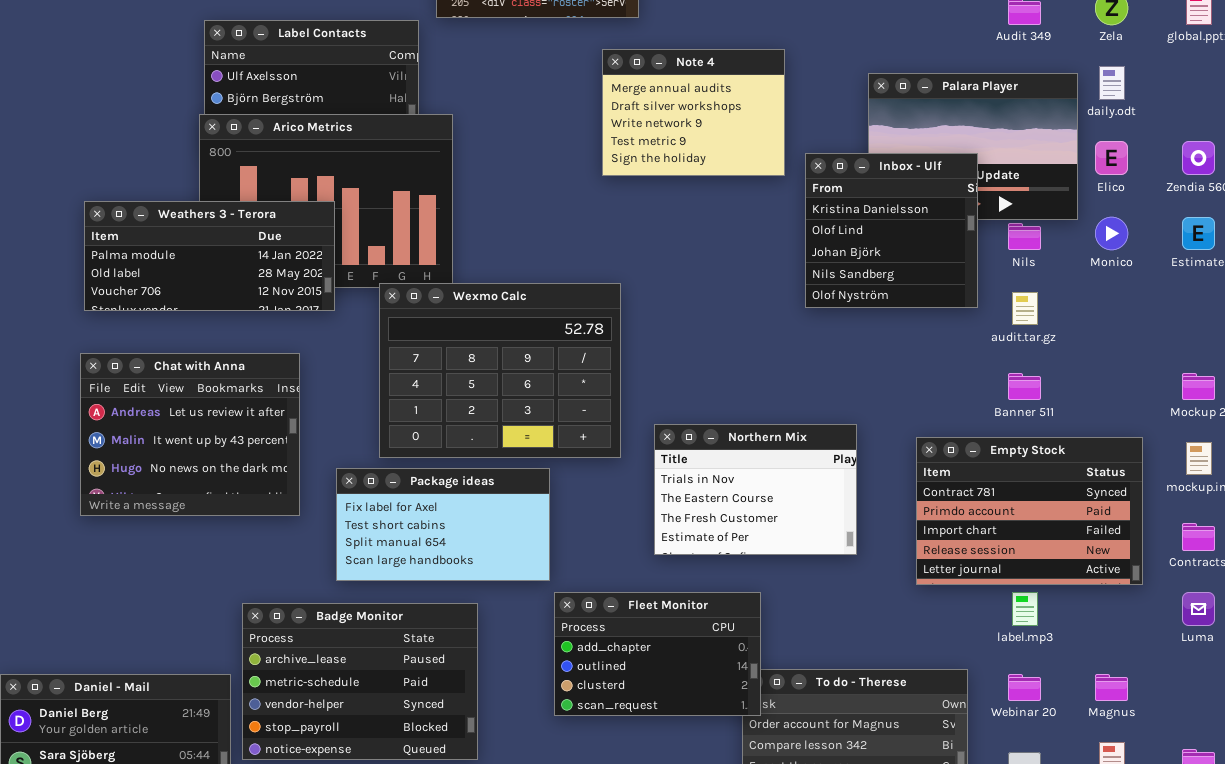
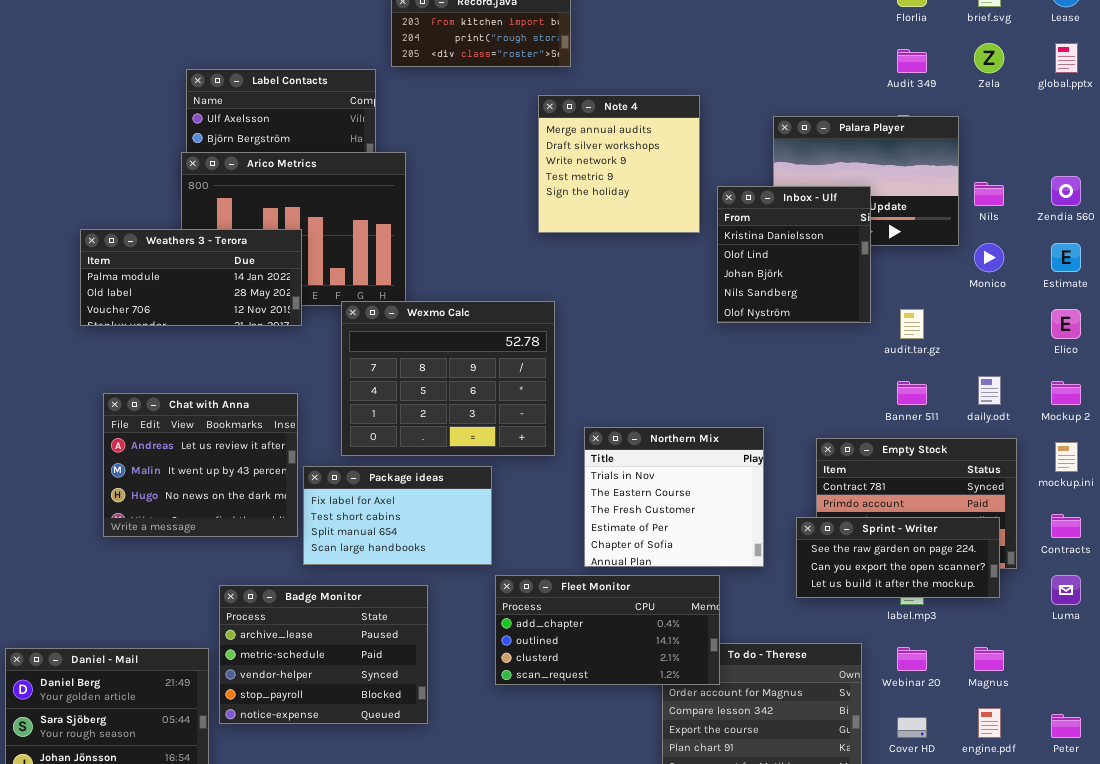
Note 4: [602,49,785,176] -> [538,95,700,233], resized
daily.odt: [1099,66,1125,100] -> [978,376,1001,405], moved
Elico: [1095,141,1128,175] -> [1051,309,1081,339], moved
Nils: [1008,223,1041,250] -> [974,182,1004,206], moved
Chat with Anna: [80,353,300,516] -> [103,393,298,537], moved
Northern Mix: [654,424,857,555] -> [584,427,764,567], resized
Sprint - Writer: none -> [796,517,1000,598], opened
Fleet Monitor: [554,592,761,716] -> [495,575,720,685], resized

